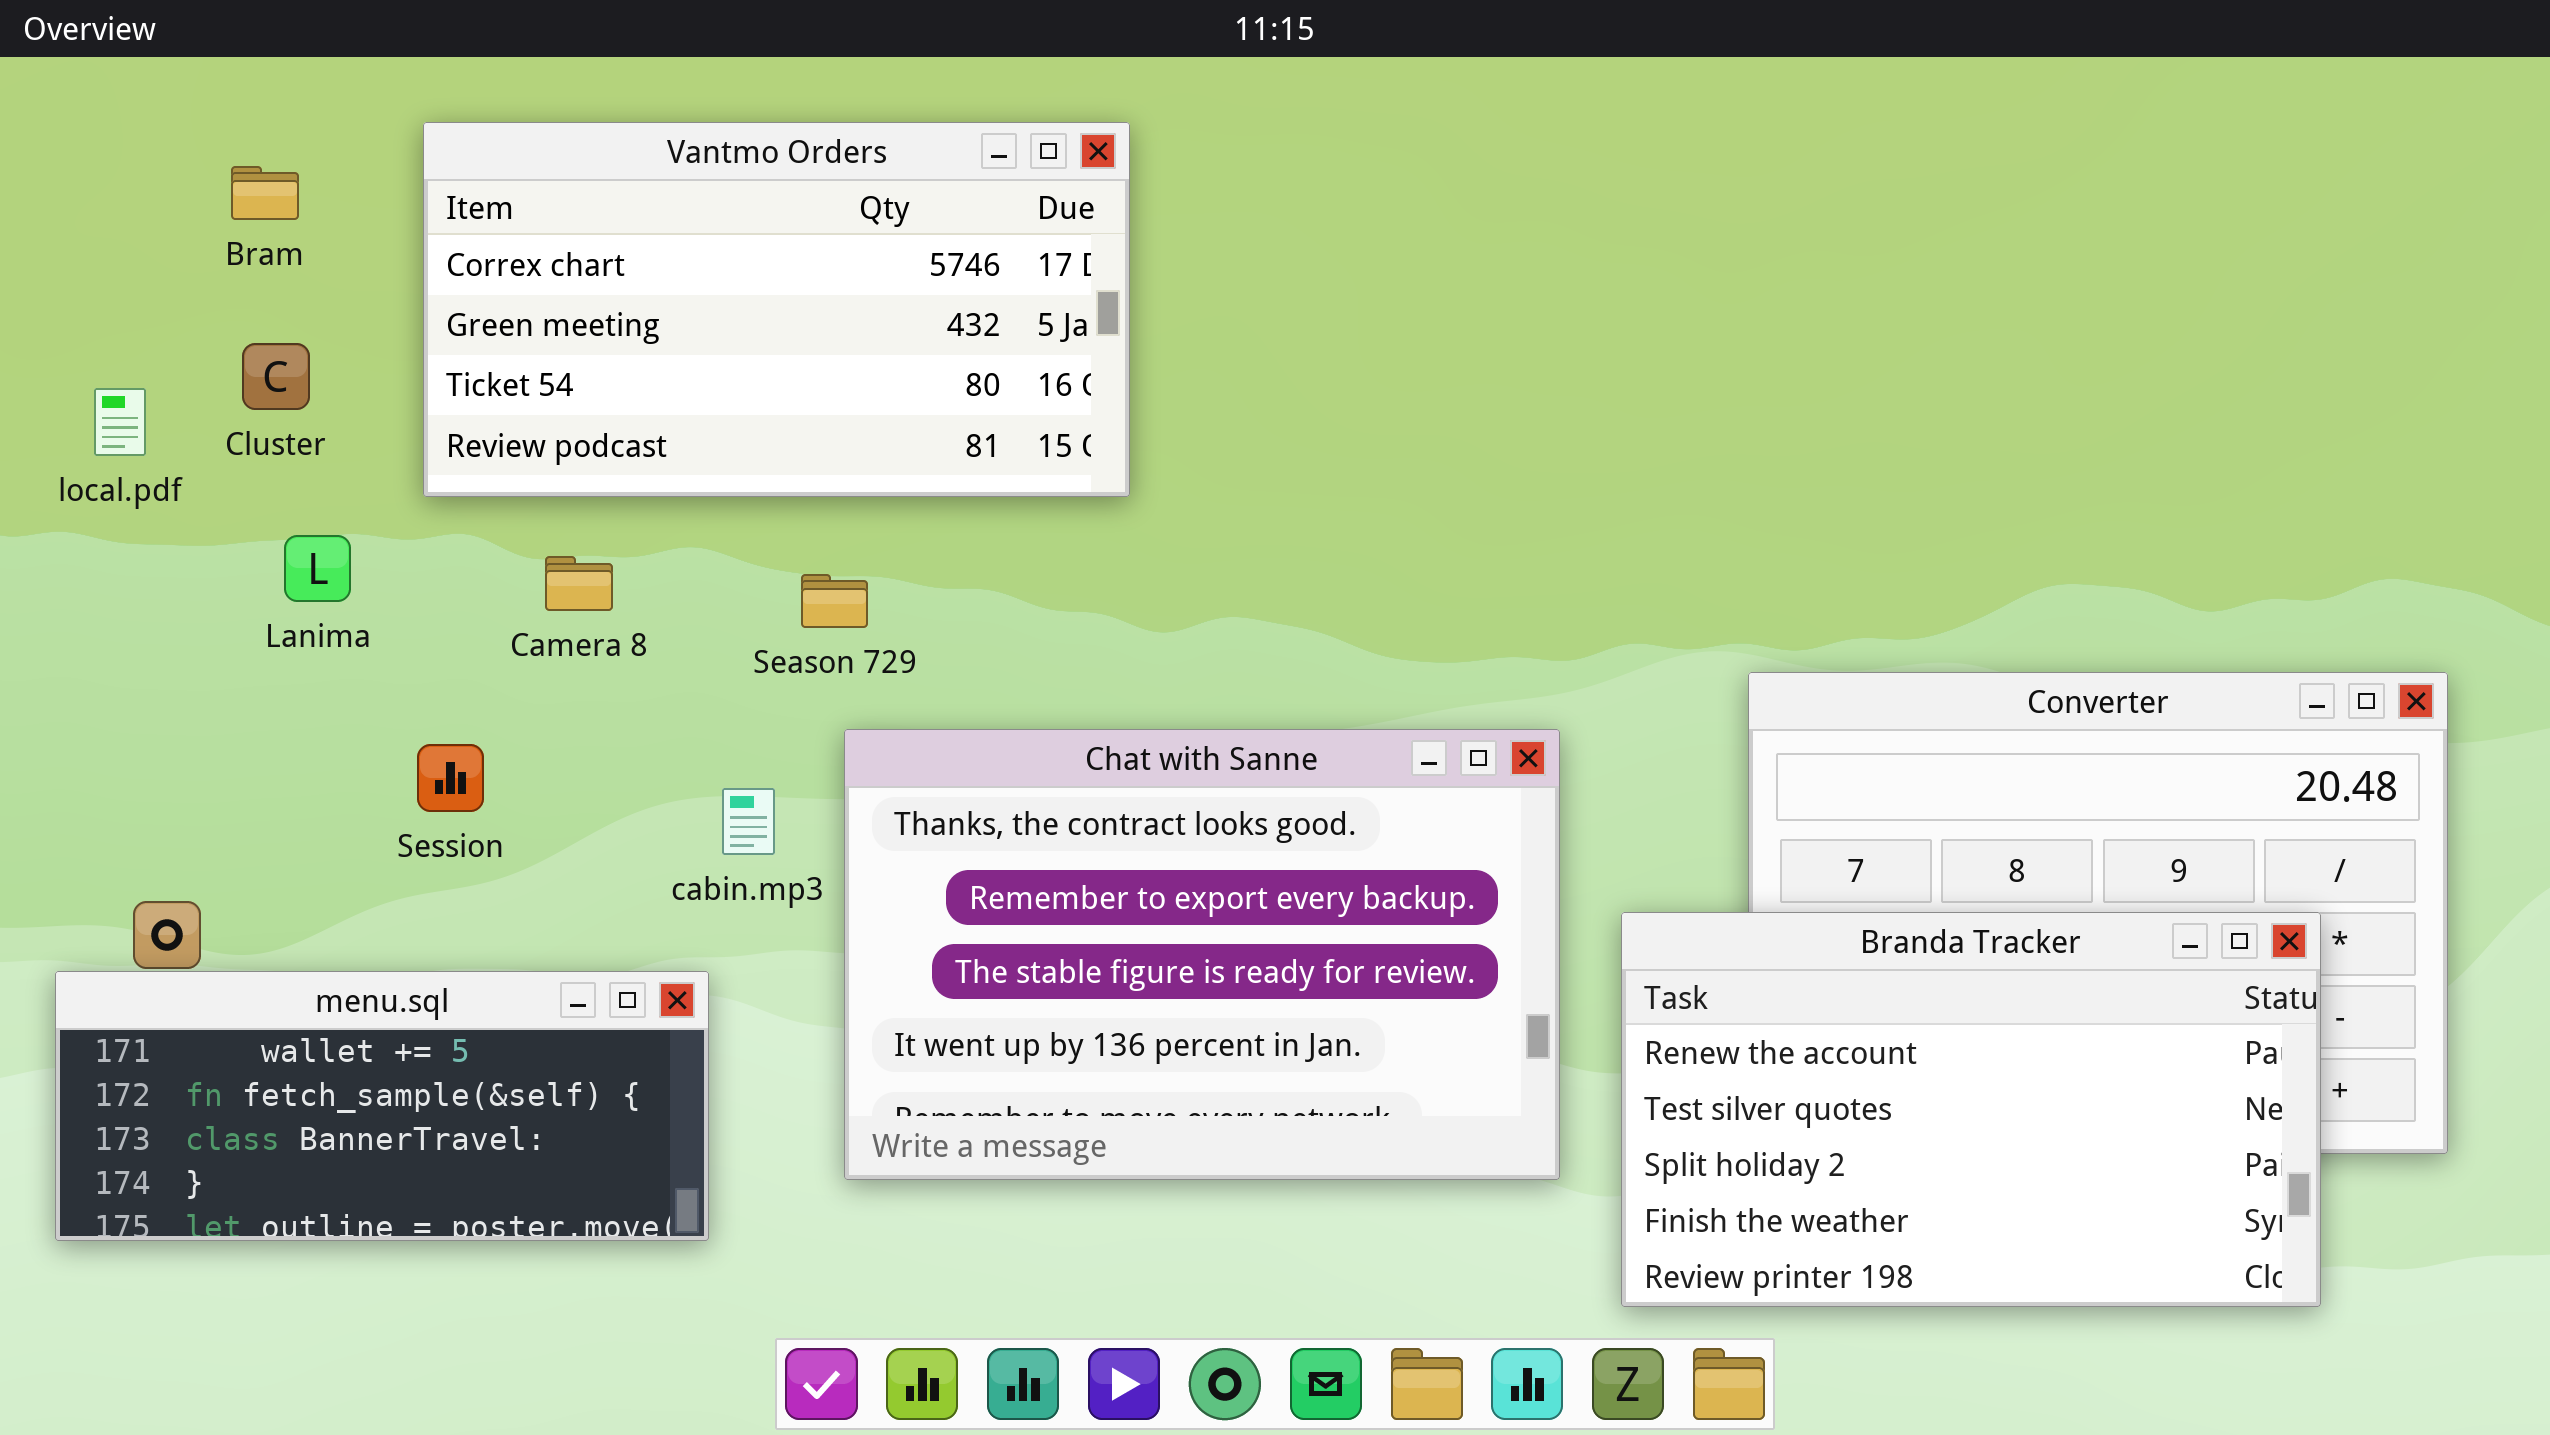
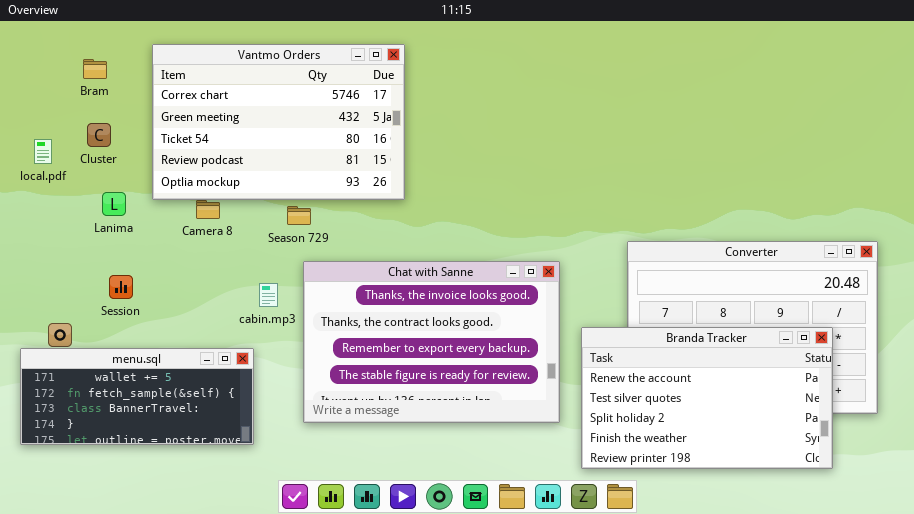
Vantmo Orders: [423,122,1130,497] -> [152,44,405,200], resized
Chat with Sanne: [844,729,1560,1180] -> [303,261,560,423], scrolled up 1 row
Session: [417,744,484,812] -> [109,275,133,299], moved

